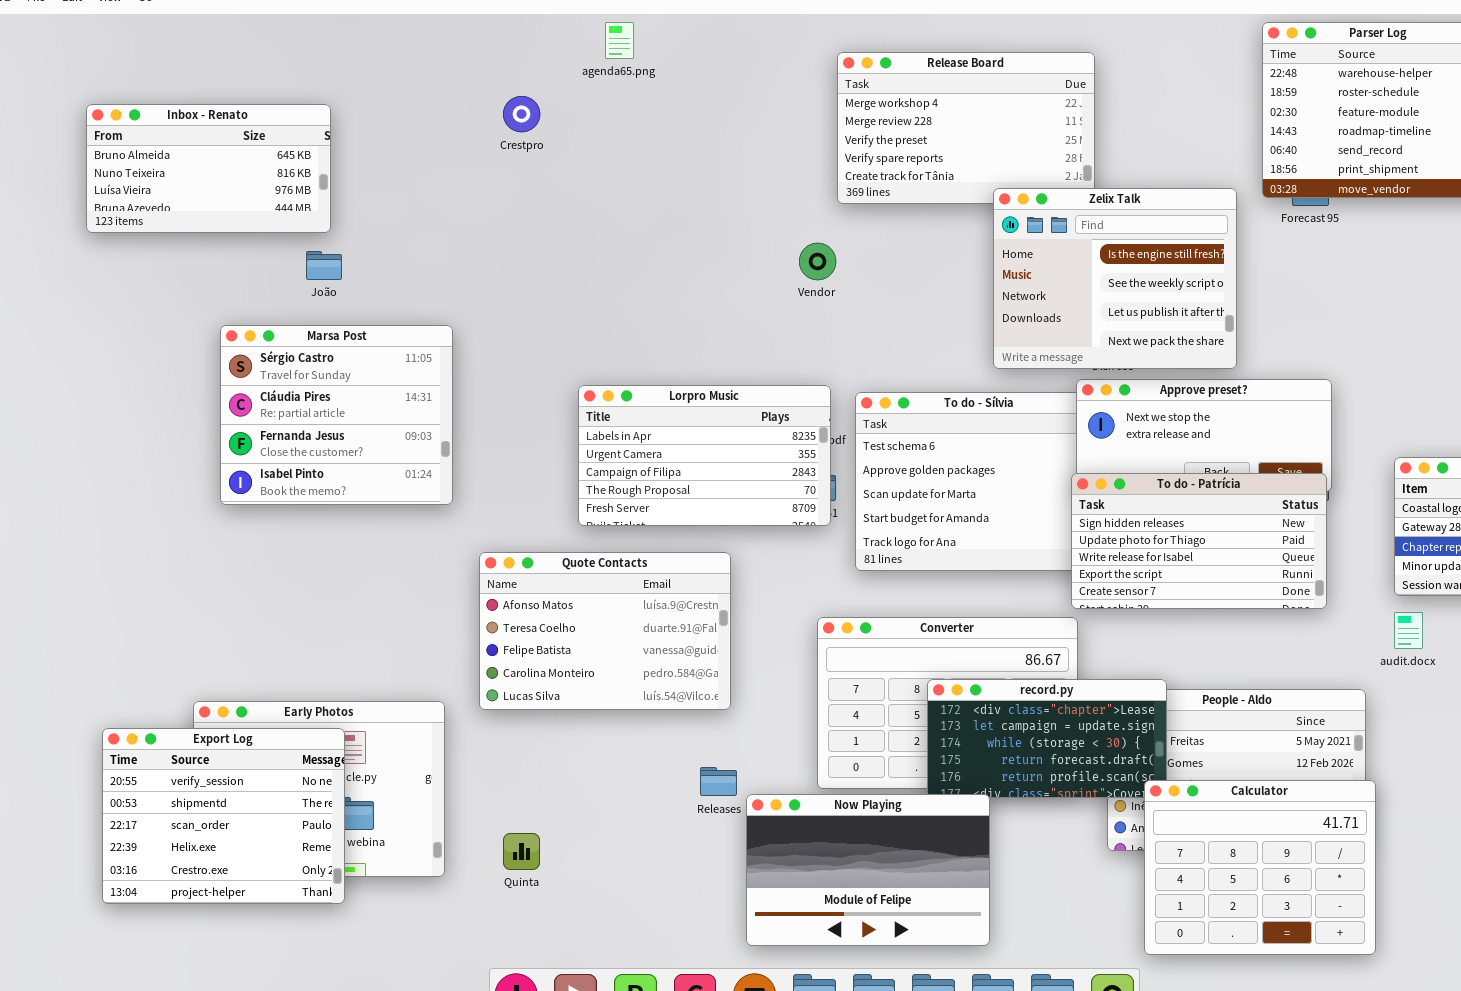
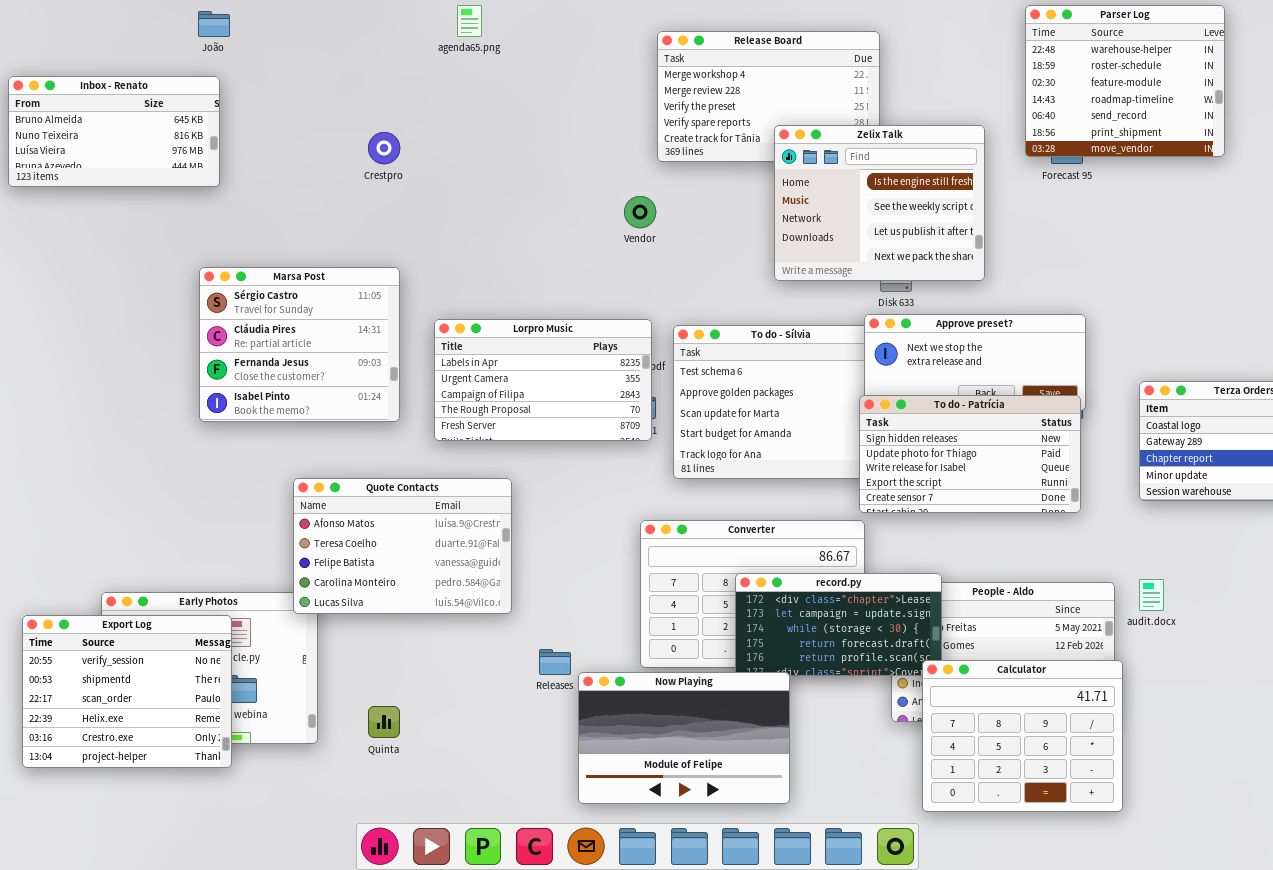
Crestpro: [503,96,540,132] -> [368,132,400,164], moved
Zelix Talk: [993,188,1237,369] -> [774,125,985,281], moved
João: [306,251,342,280] -> [198,11,230,37], moved
Marsa Post: [220,325,453,505] -> [199,267,400,422], moved
Quote Contacts: [479,552,731,710] -> [293,478,512,614], moved
audit.docx: [1394,612,1423,649] -> [1139,579,1164,611], moved

